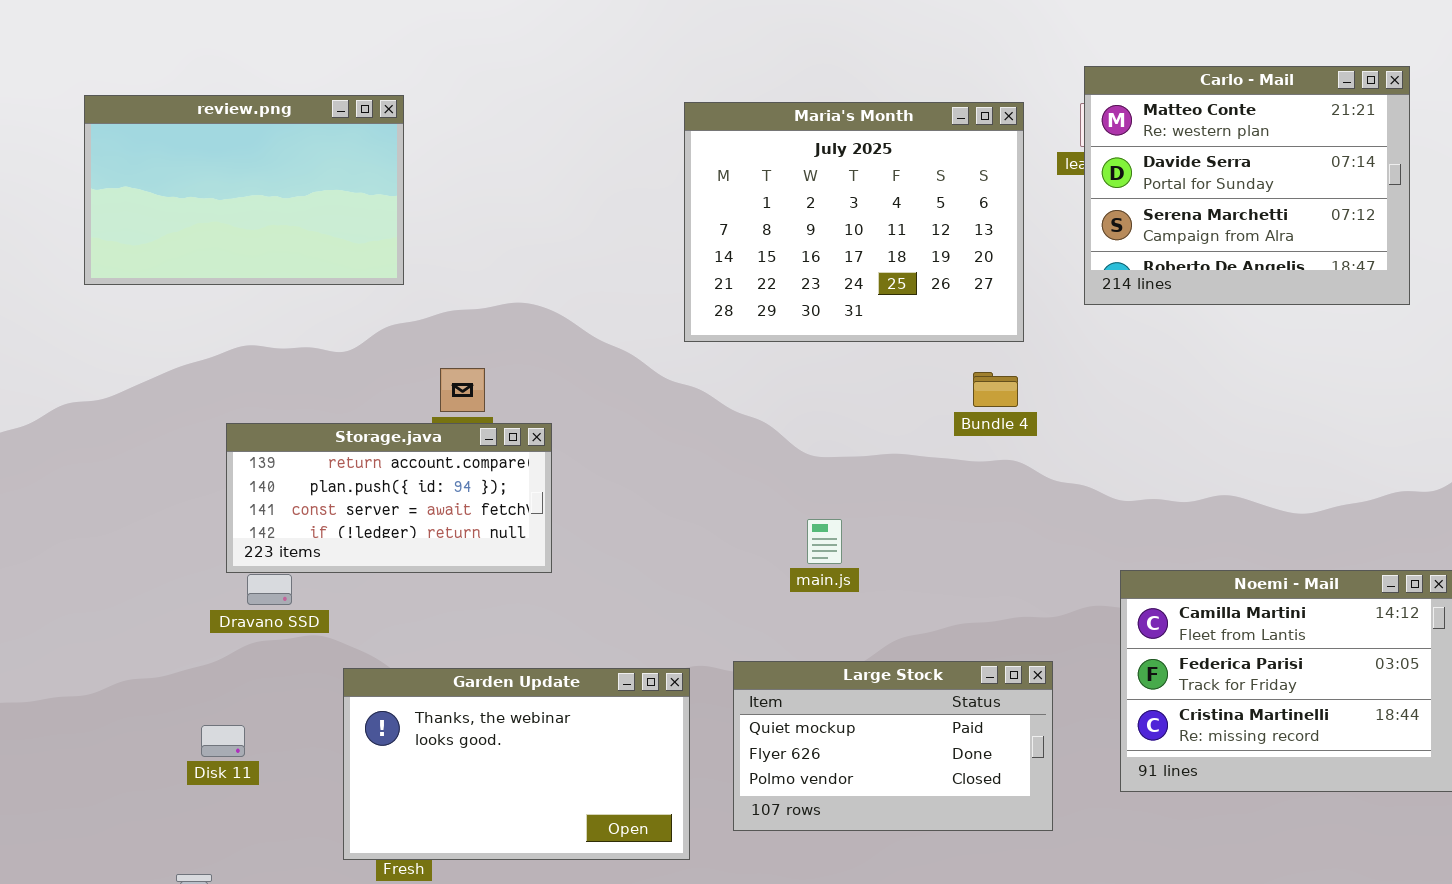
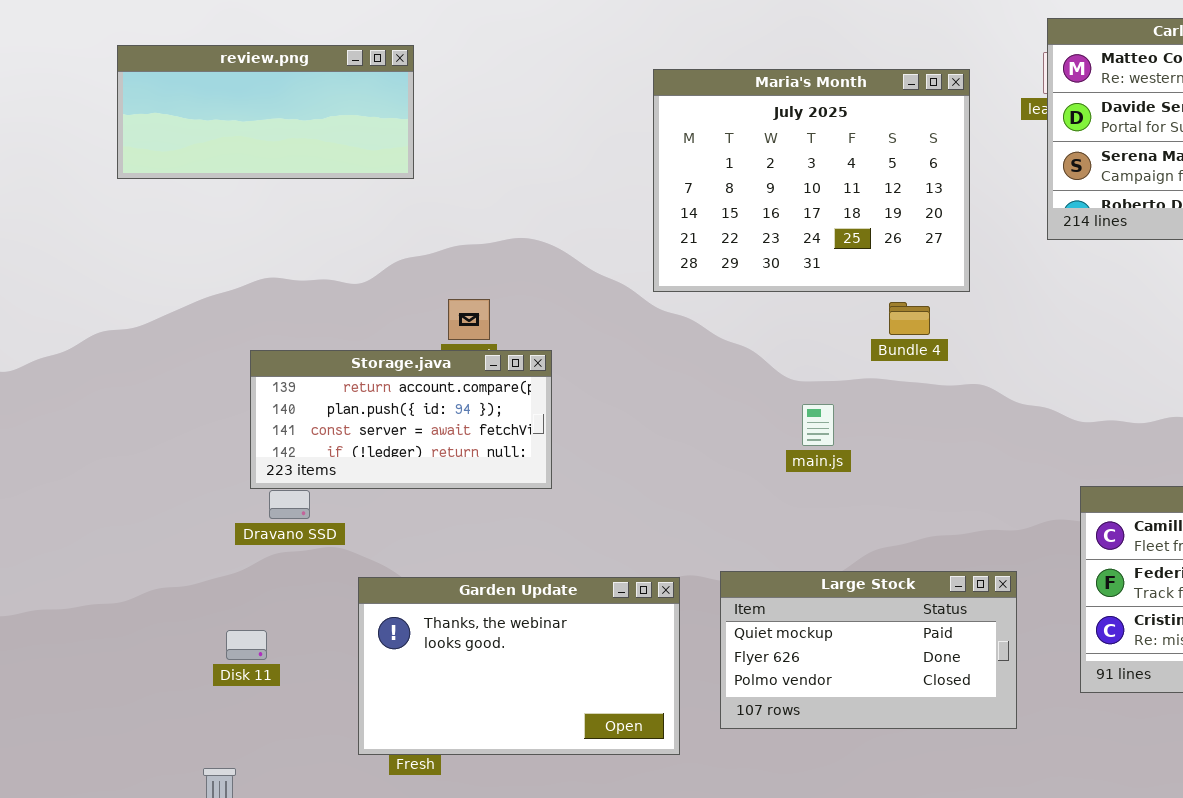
review.png: [84,95,404,285] -> [117,45,414,179], resized
Maria's Month: [684,102,1024,342] -> [653,69,970,292], moved
Bundle 4: [973,372,1018,407] -> [889,302,930,335], moved
main.js: [807,519,842,564] -> [802,404,834,446], moved

